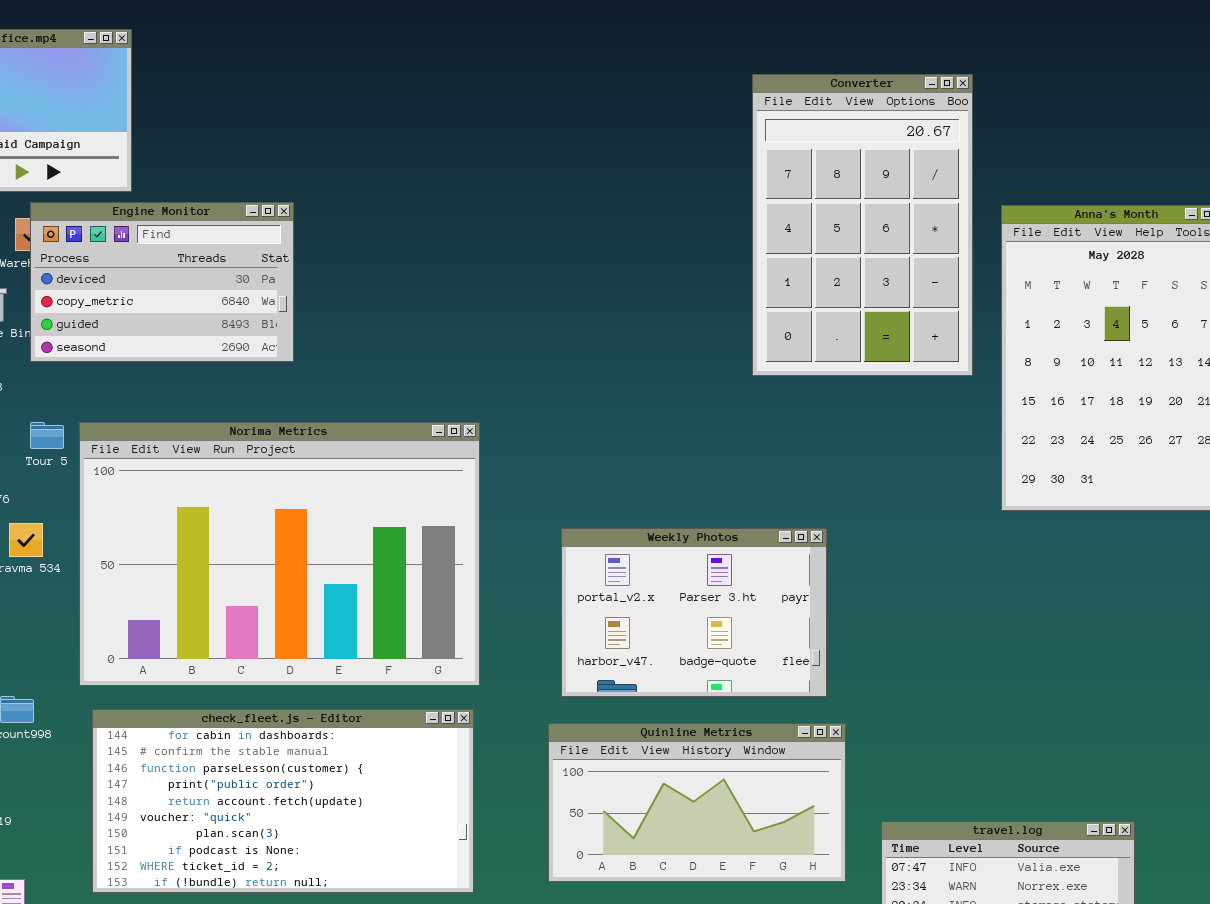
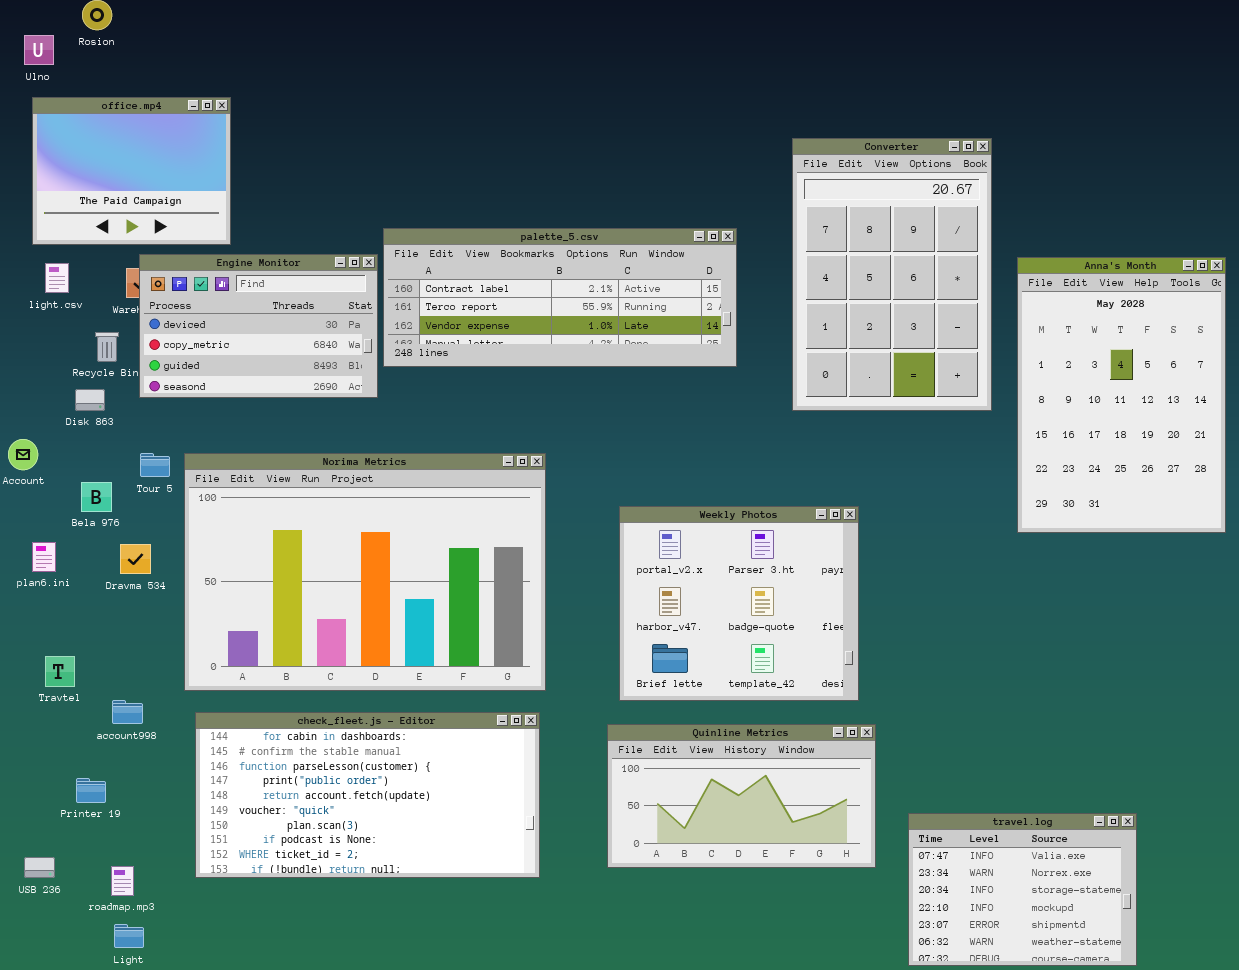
palette_5.csv: none -> [383,228,737,367], opened
Weekly Photos: [561,528,827,697] -> [619,506,859,701], resized

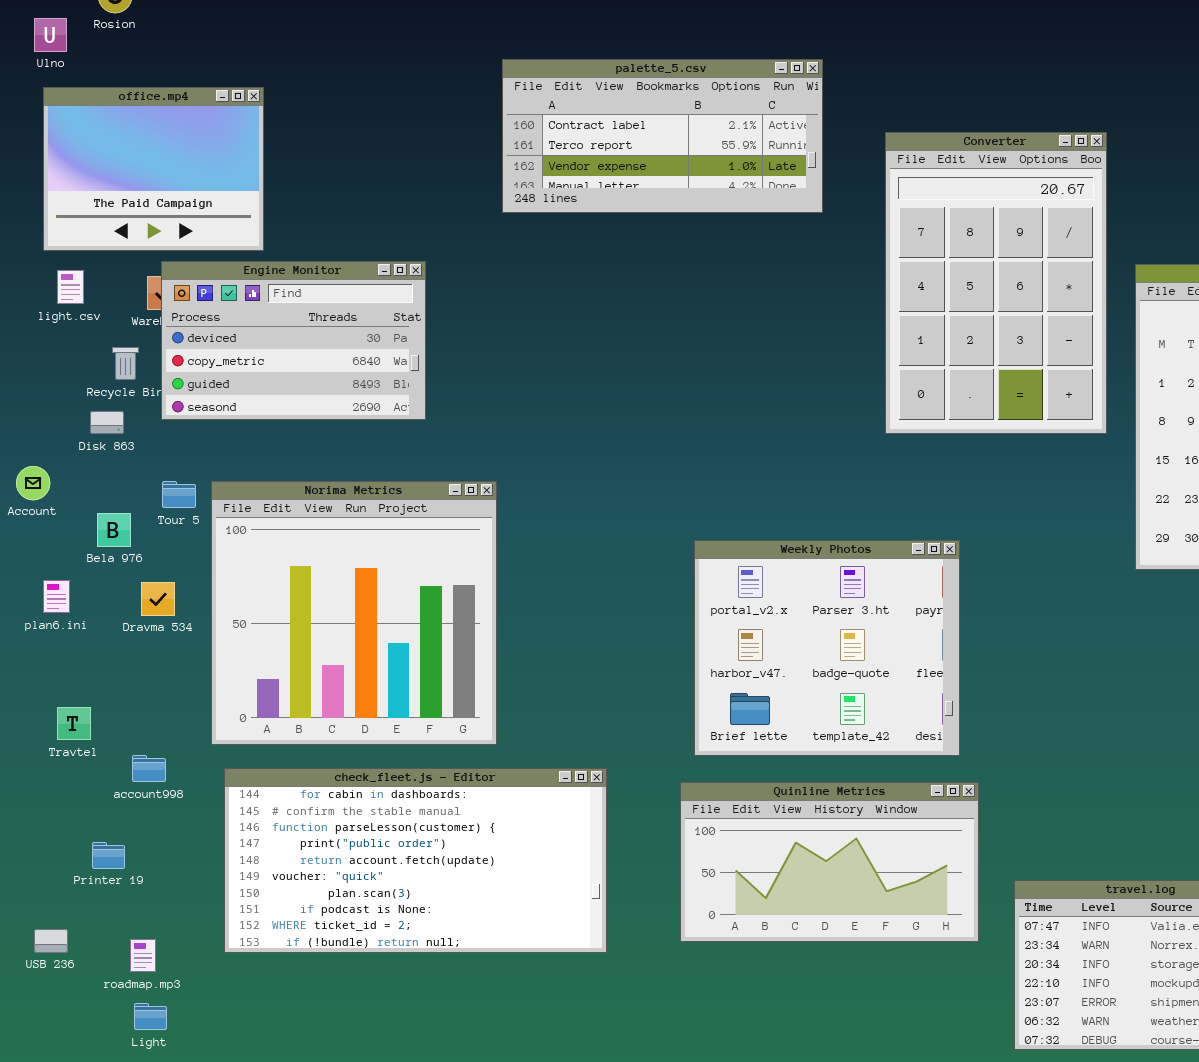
palette_5.csv: [383,228,737,367] -> [502,59,823,213], moved, resized
Norima Metrics: [184,453,546,691] -> [211,481,497,745], resized

